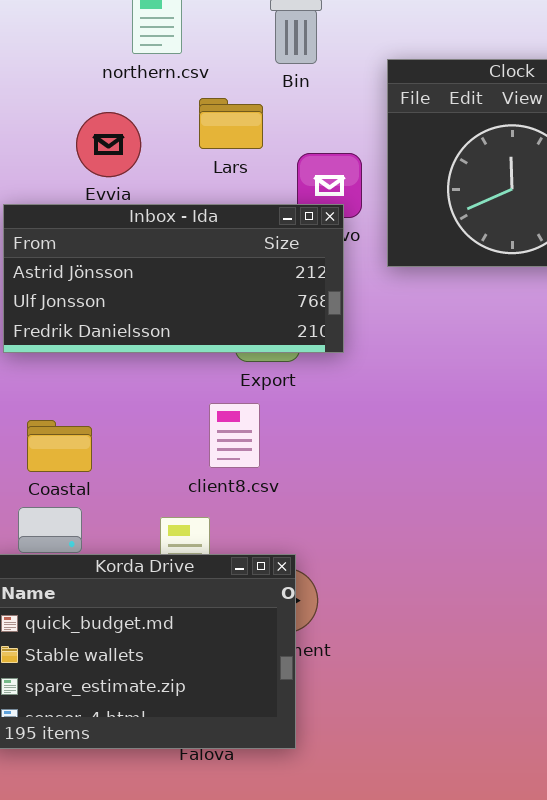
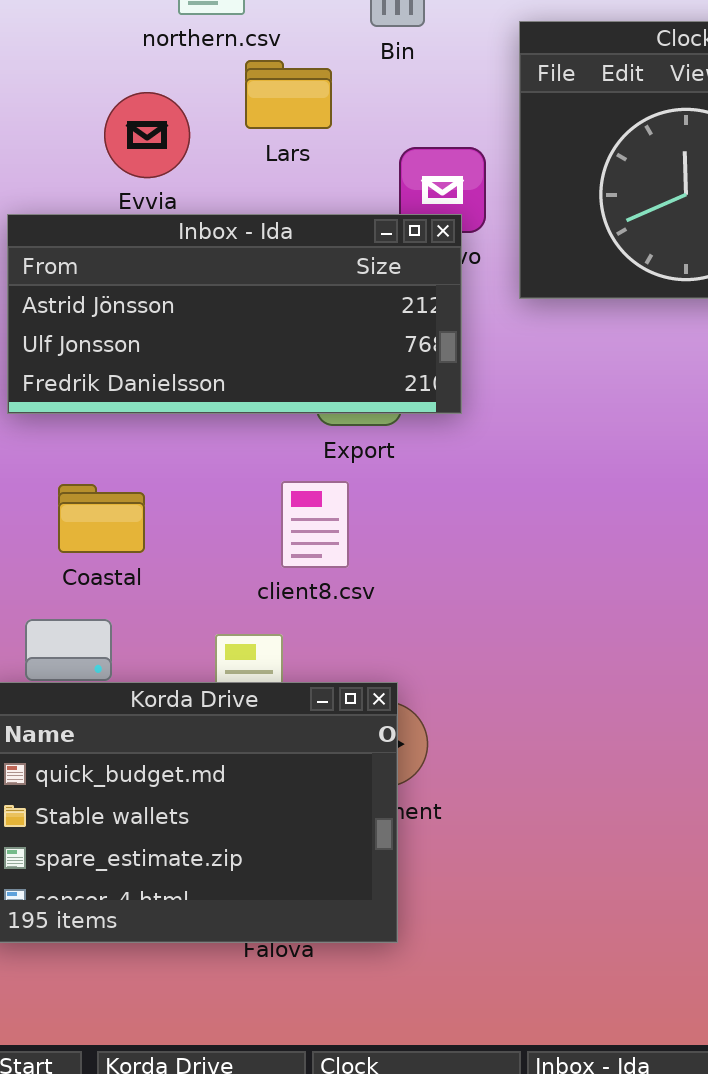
Lars: [199,98,263,149] -> [245,60,332,129], moved
Coastal: [27,420,92,472] -> [58,484,145,553], moved

